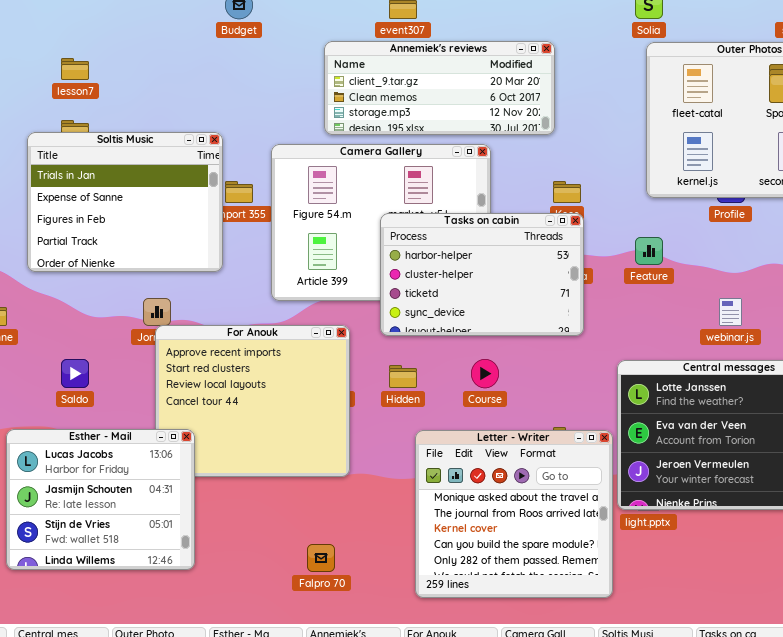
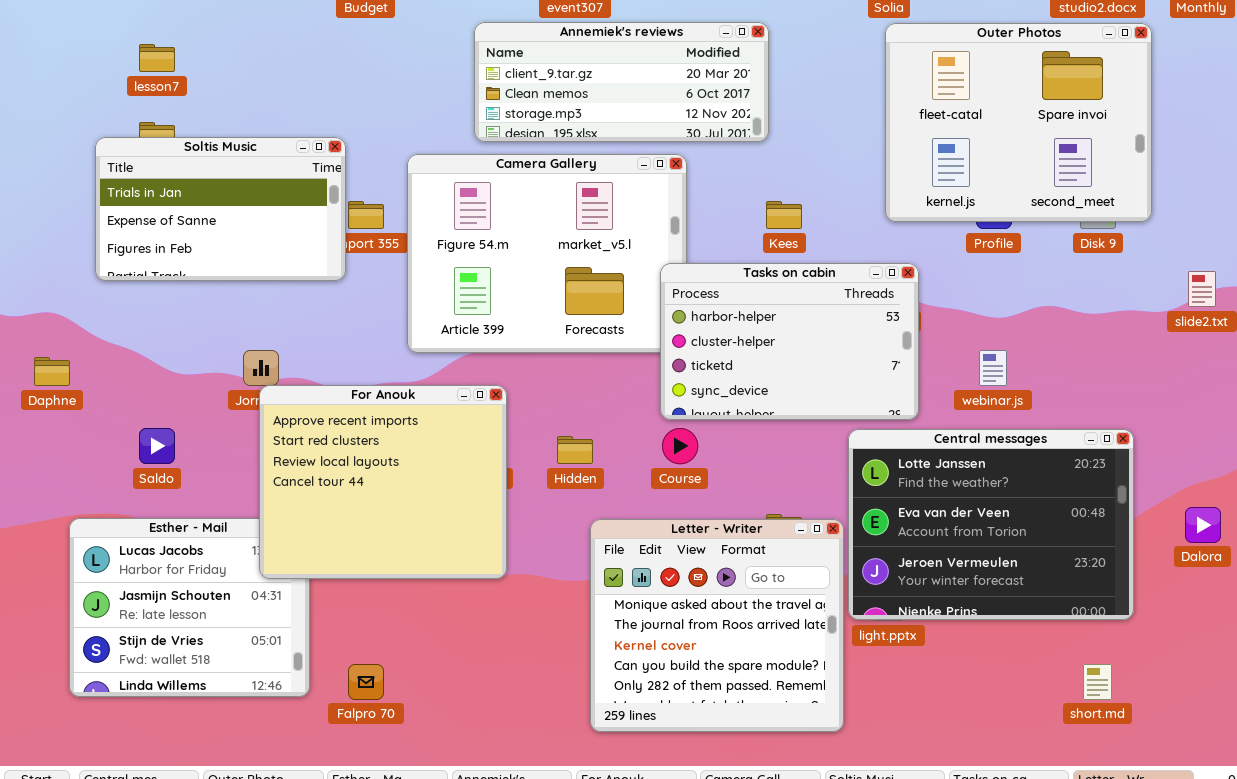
Soltis Music: [27,132,223,272] -> [95,137,346,281], resized
Tasks on cabin: [380,213,584,336] -> [660,263,919,420], moved
For Anouk: [155,325,350,477] -> [259,385,507,579], raised
Falpro 70: [307,544,335,572] -> [348,664,384,700], moved

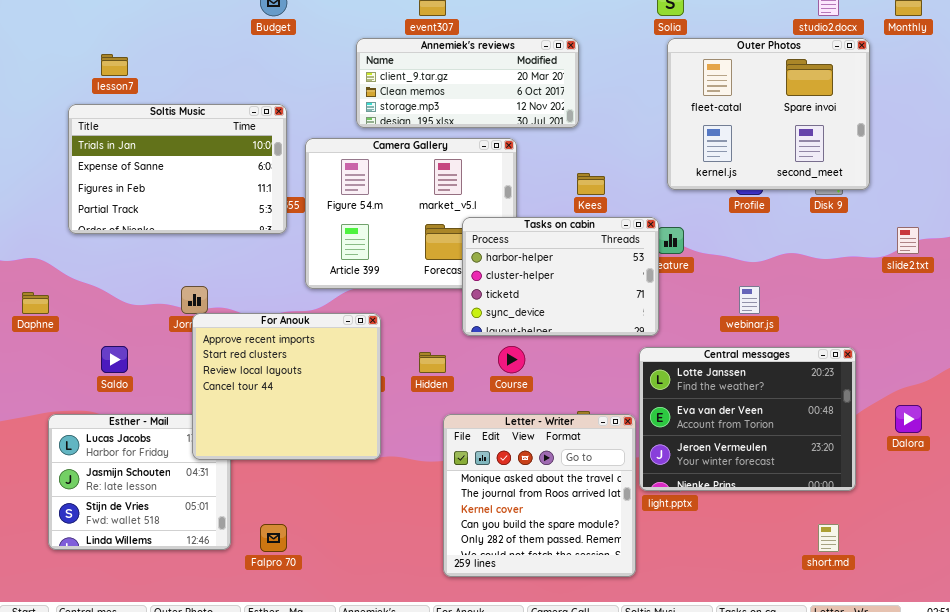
Soltis Music: [95,137,346,281] -> [68,104,287,234], resized
Tasks on cabin: [660,263,919,420] -> [462,217,659,336], moved

